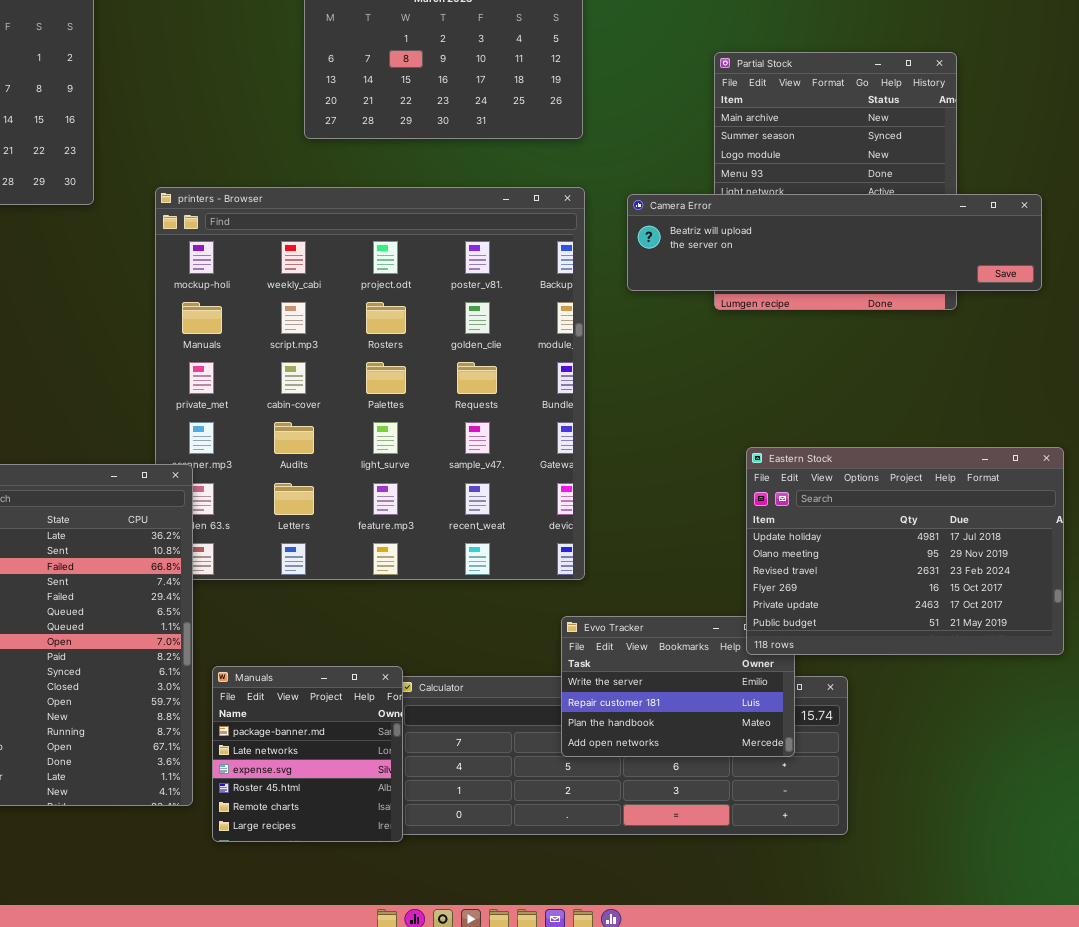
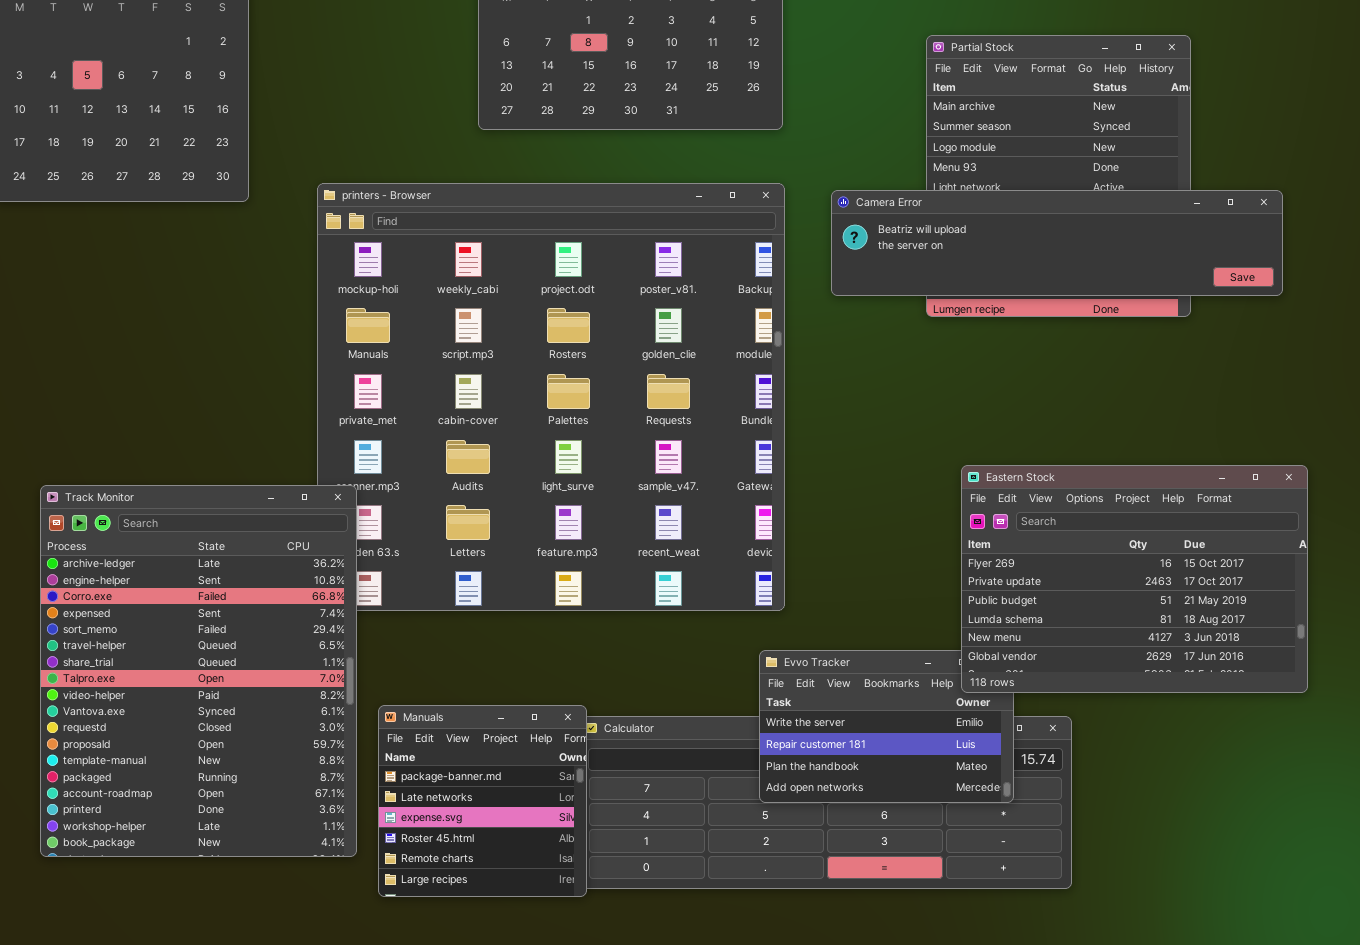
Eastern Stock: [746,447,1064,655] -> [961,465,1308,693], scrolled down 3 rows

